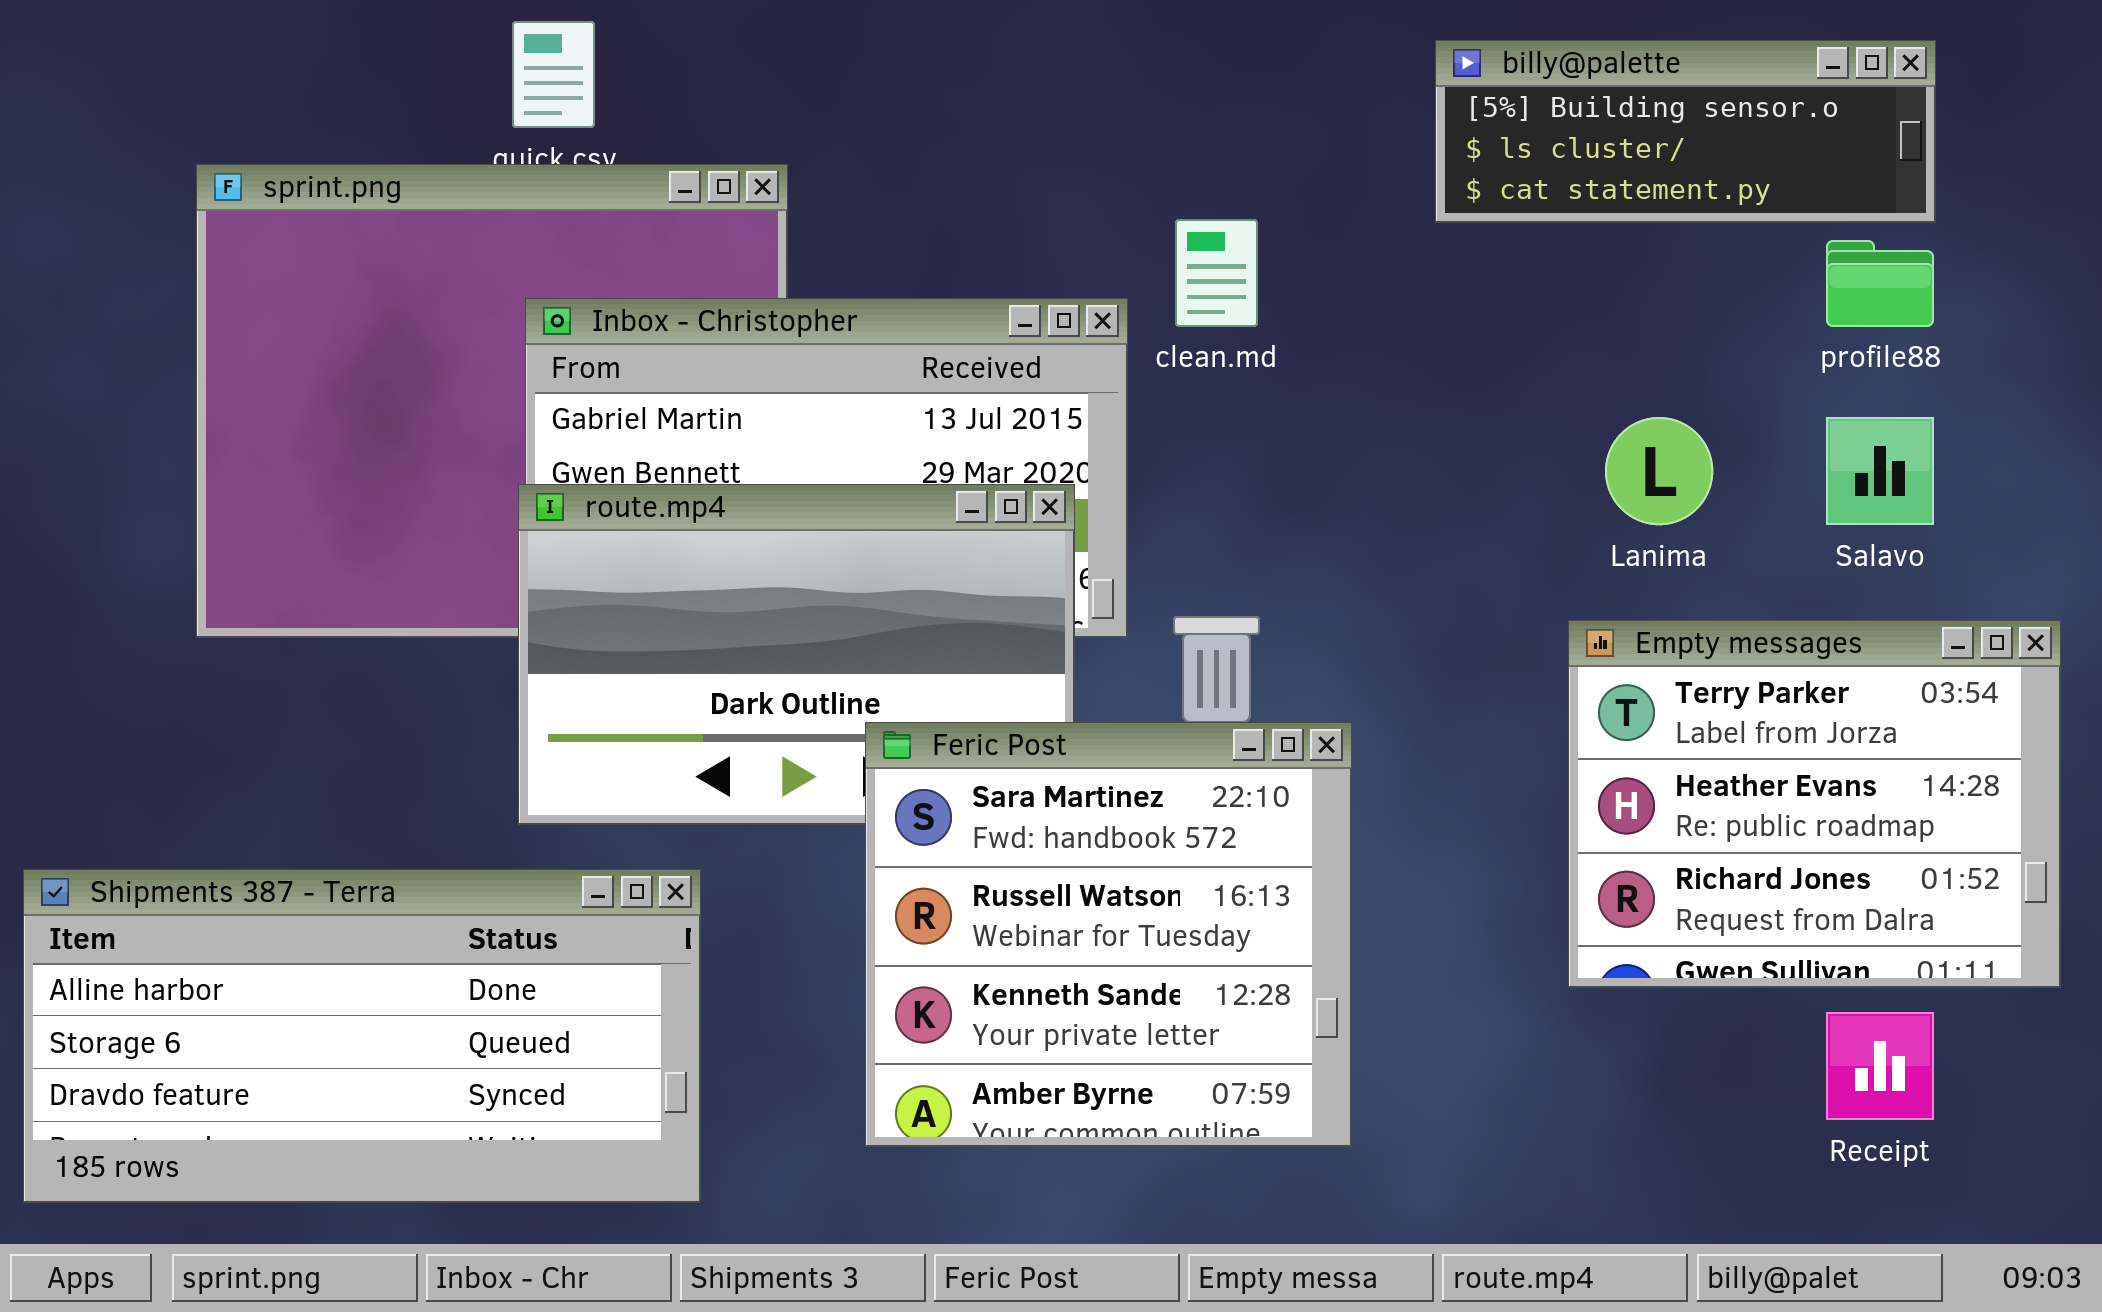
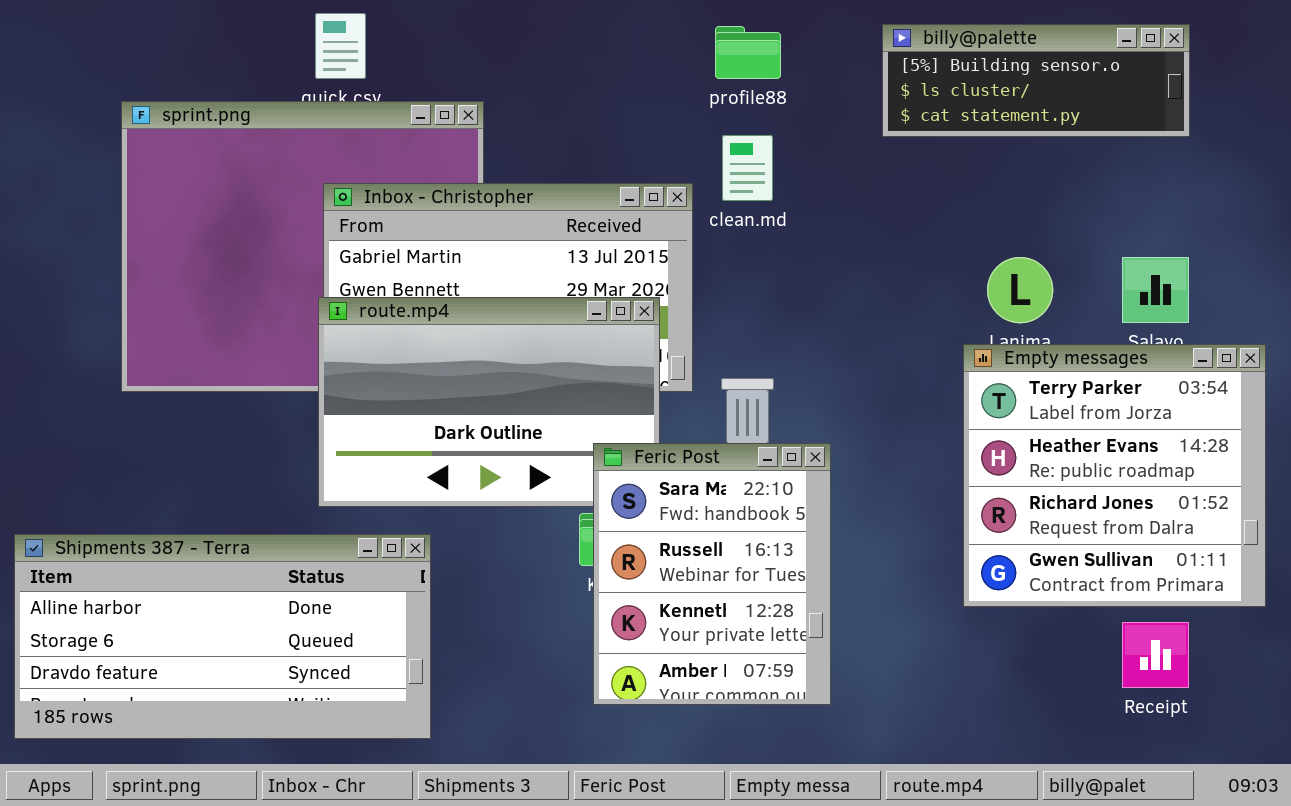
profile88: [1826,240,1934,327] -> [715,26,781,79], moved
Empty messages: [1568,620,2061,988] -> [963,344,1266,607], resized
Feric Post: [865,722,1352,1147] -> [593,443,831,705], resized

